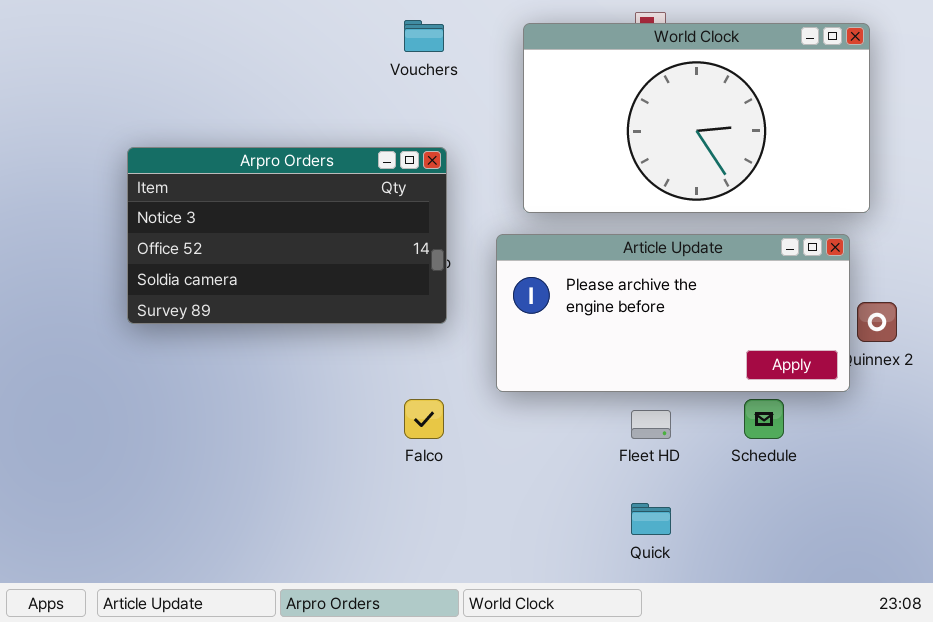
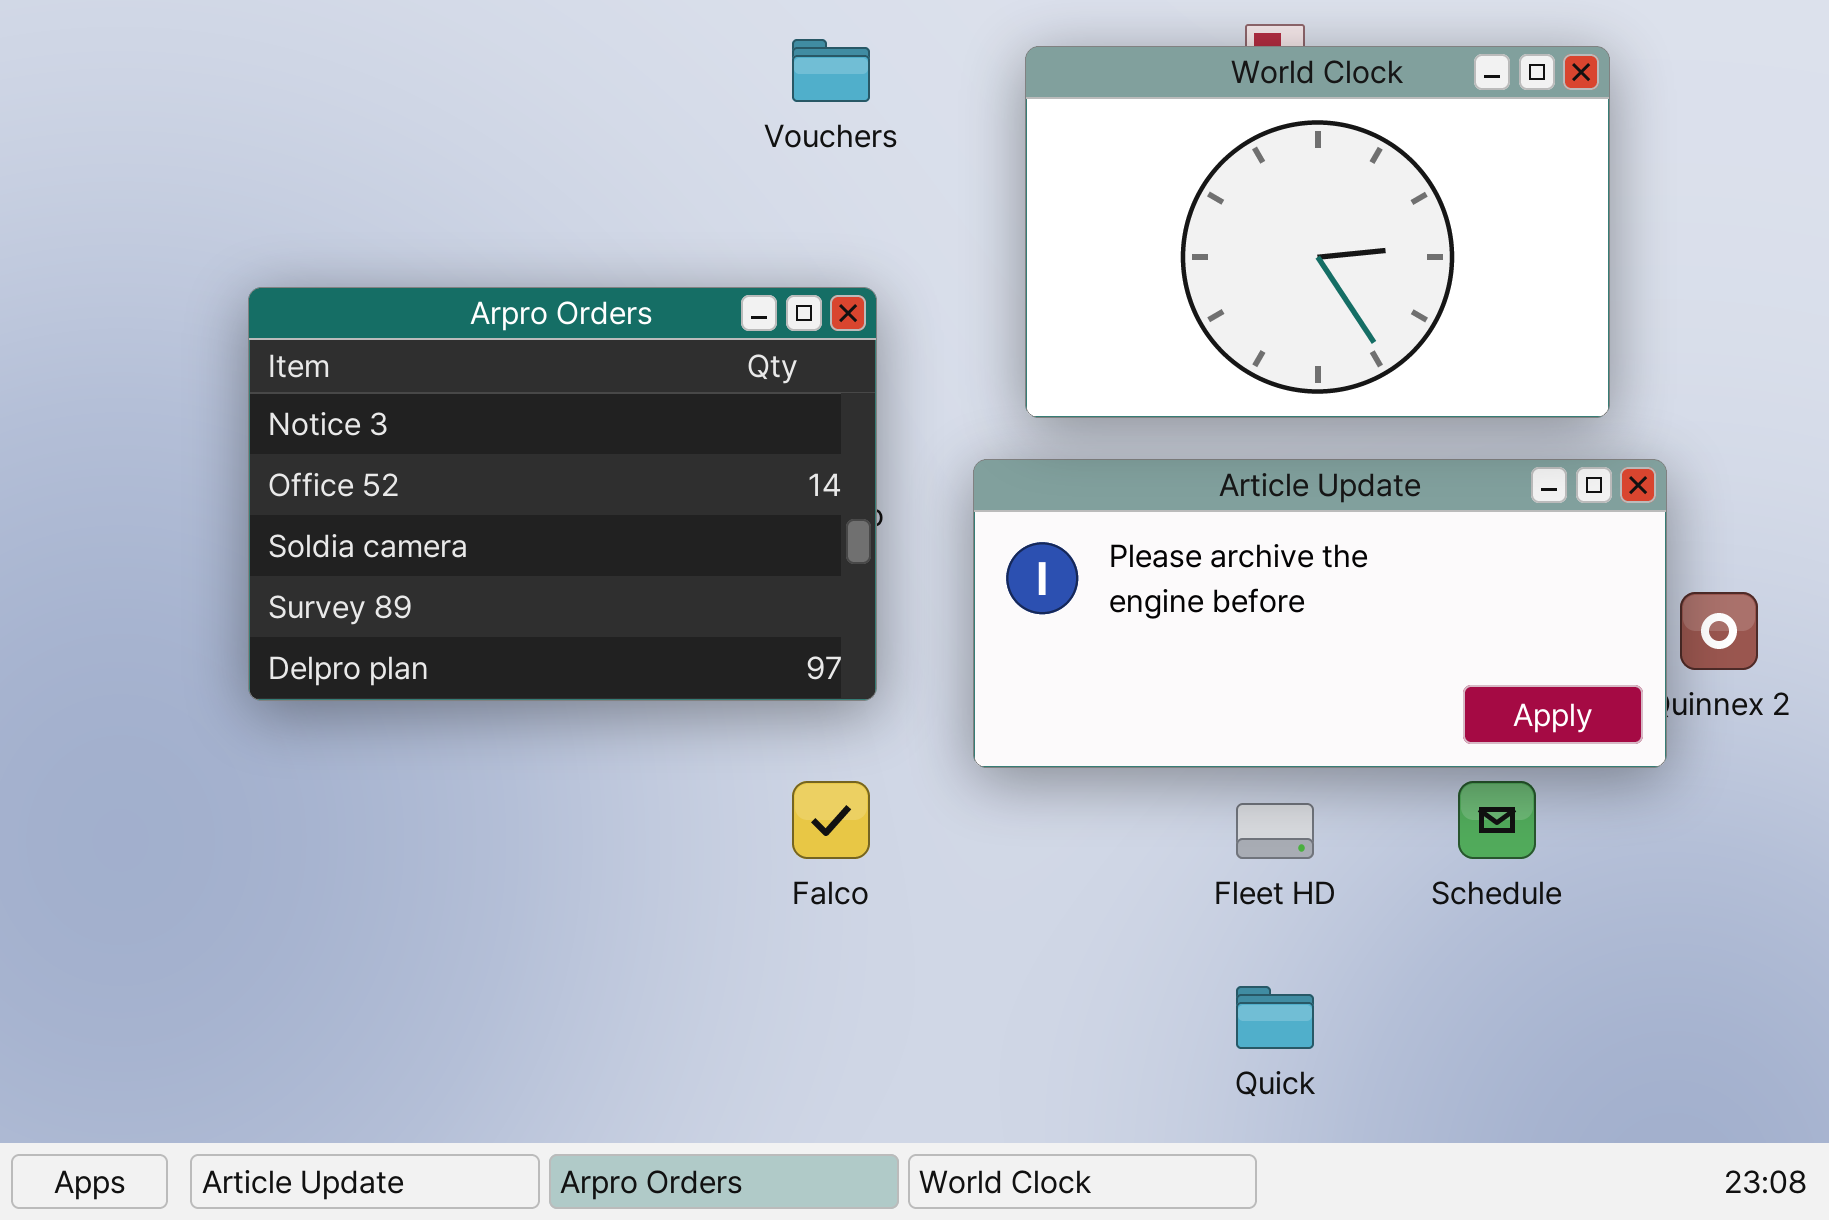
World Clock: [523,23,870,213] -> [1025,46,1610,418], resized
Arpro Orders: [127,147,447,324] -> [248,287,877,701], resized

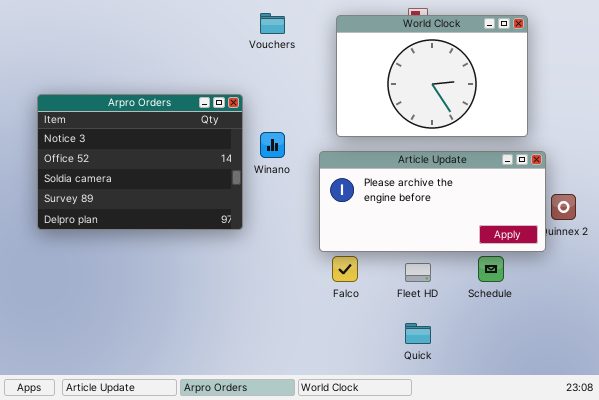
Arpro Orders: [248,287,877,701] -> [37,94,243,230], moved
Falco: [792,781,870,859] -> [332,256,358,282], moved

